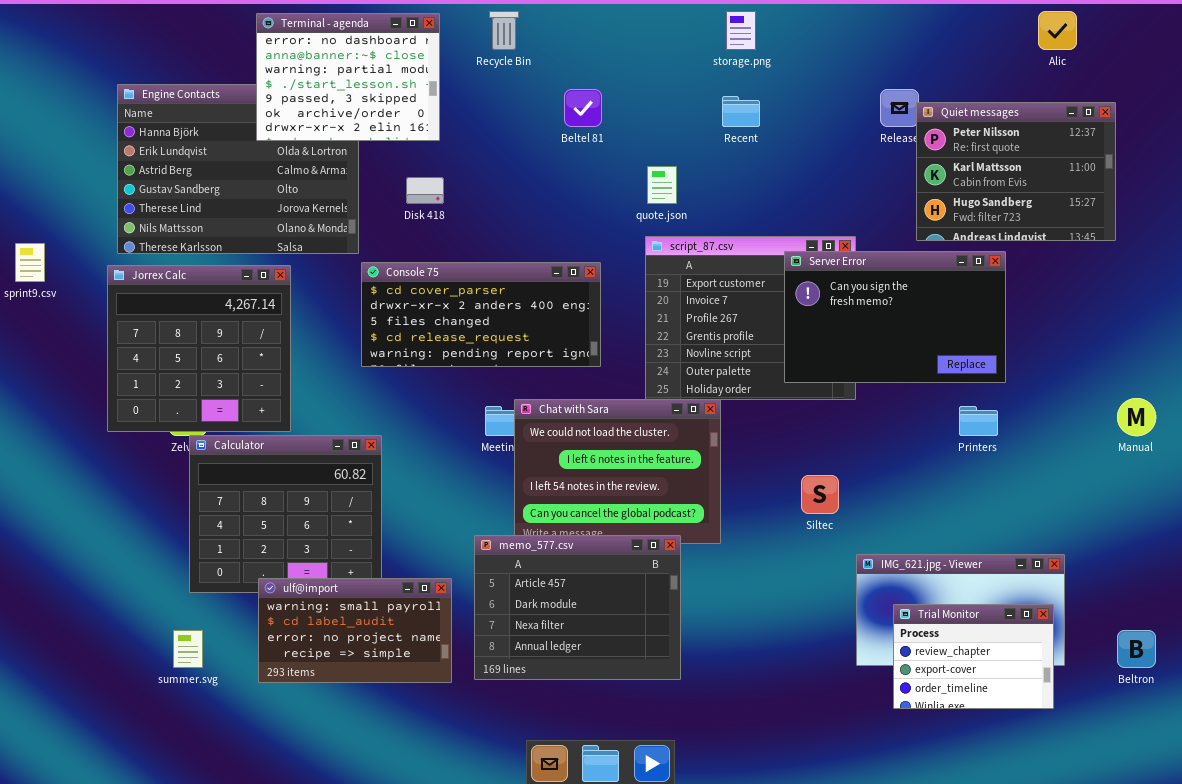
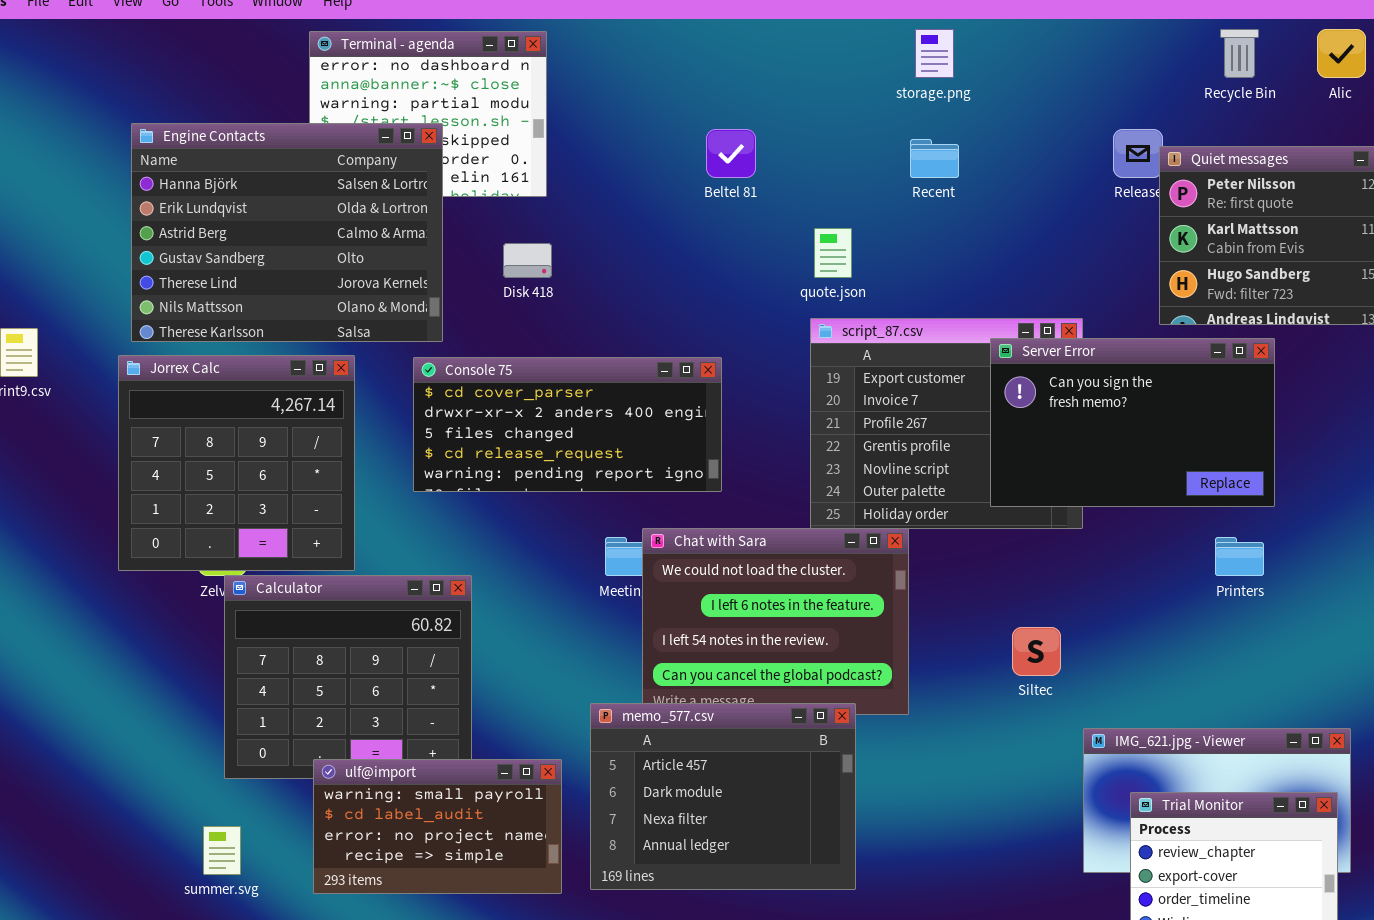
Recycle Bin: [489,11,519,50] -> [1220,29,1259,78], moved
Engine Contacts: [117,84,359,254] -> [131,123,443,342], raised
Console 75: [361,262,601,367] -> [413,357,722,492], moved

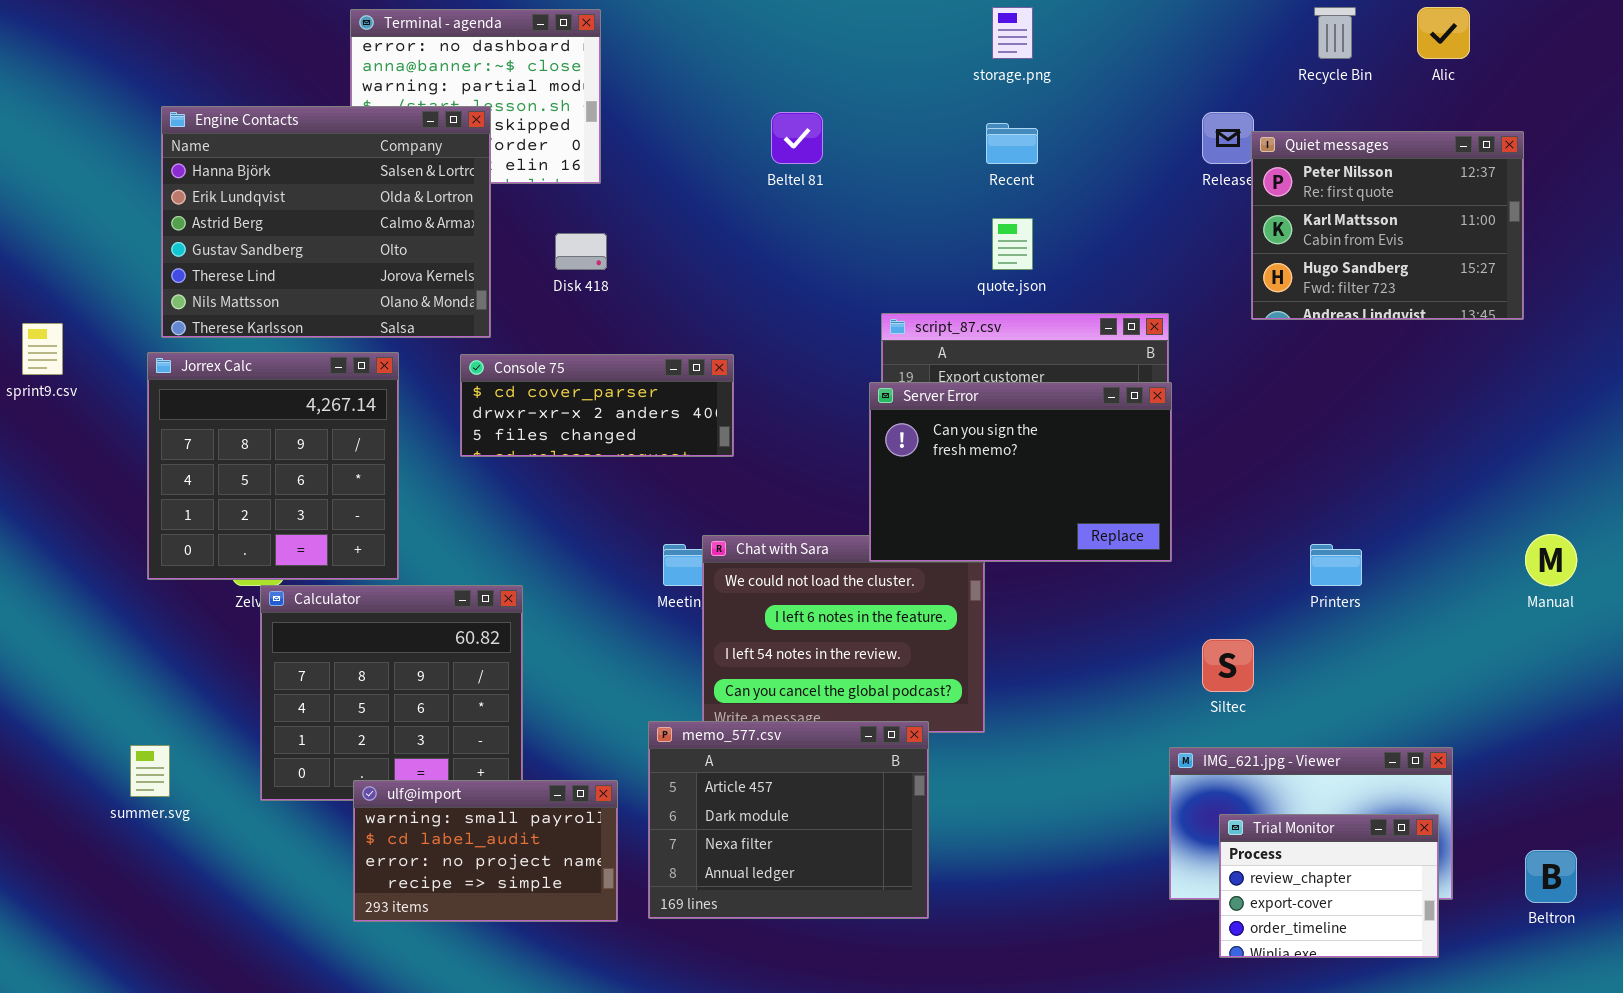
quote.json: [814,228,852,278] -> [992,218,1033,270], moved
Server Error: [990,338,1275,507] -> [869,382,1172,562], moved
Console 75: [413,357,722,492] -> [460,354,734,457], resized
Siltec: [1012,627,1061,676] -> [1202,639,1254,692], moved
summer.svg: [203,826,241,875] -> [130,745,170,797], moved

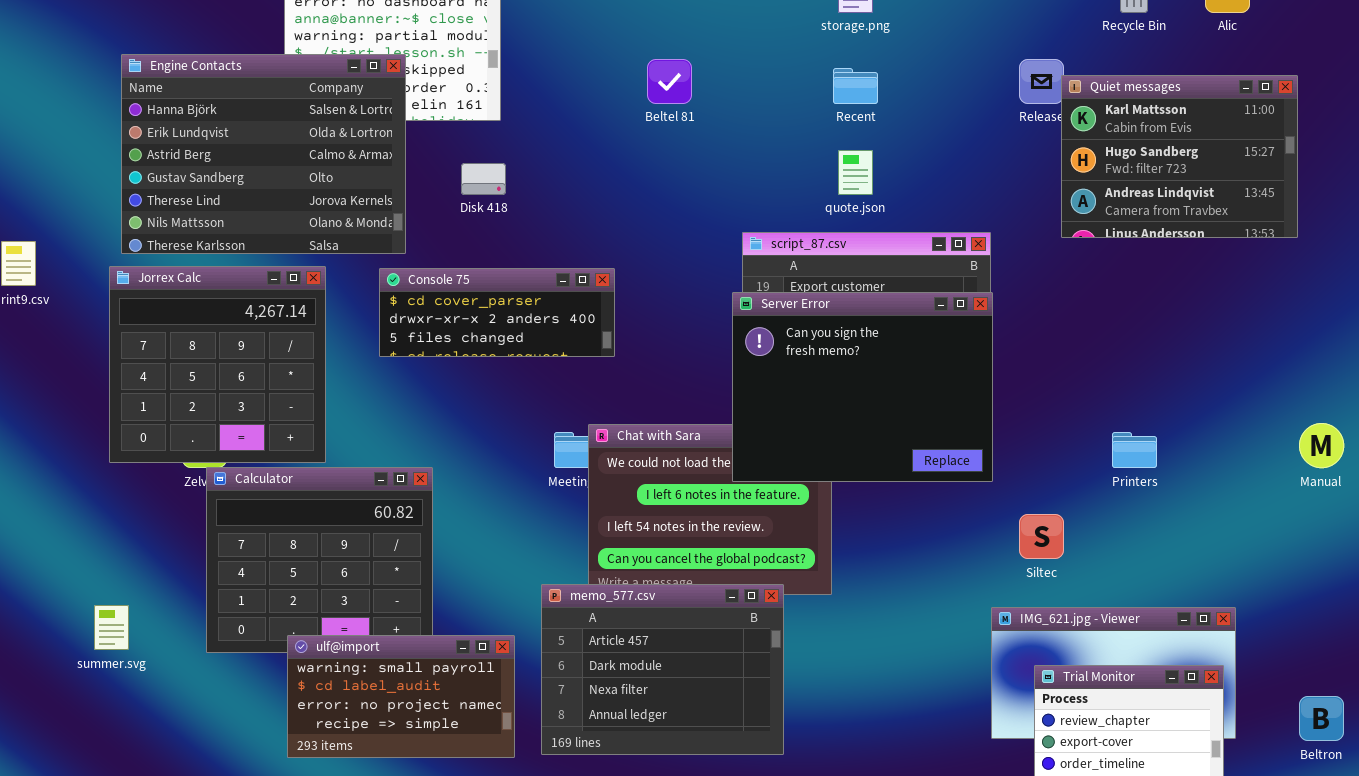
Quiet messages: [1251,131,1524,320] -> [1061,75,1298,238], scrolled down 1 row
Server Error: [869,382,1172,562] -> [732,292,993,482], resized

